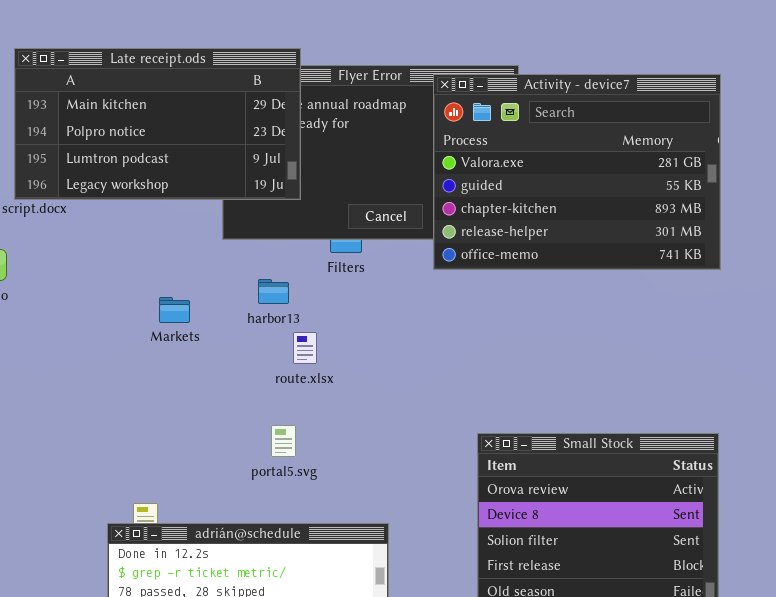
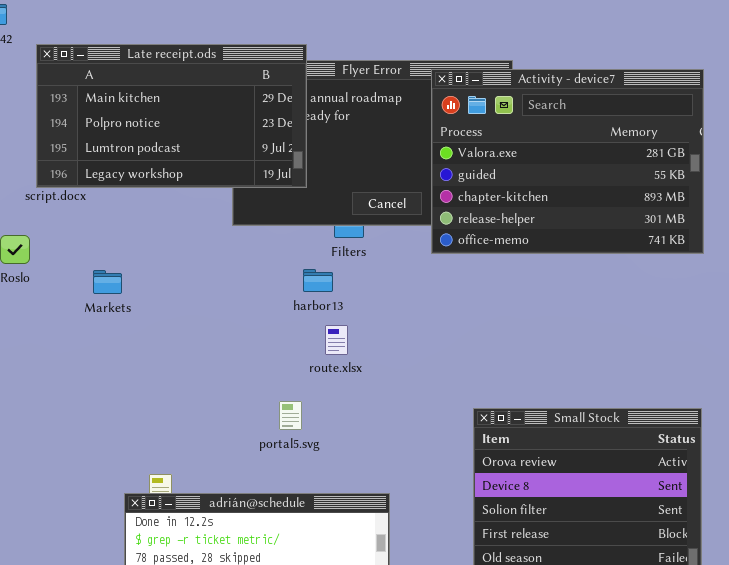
harbor13: [258,279,289,304] -> [303,269,333,292], moved
Markets: [159,297,190,323] -> [93,270,122,294], moved
route.xlsx: [293,332,317,364] -> [325,325,348,355], moved

